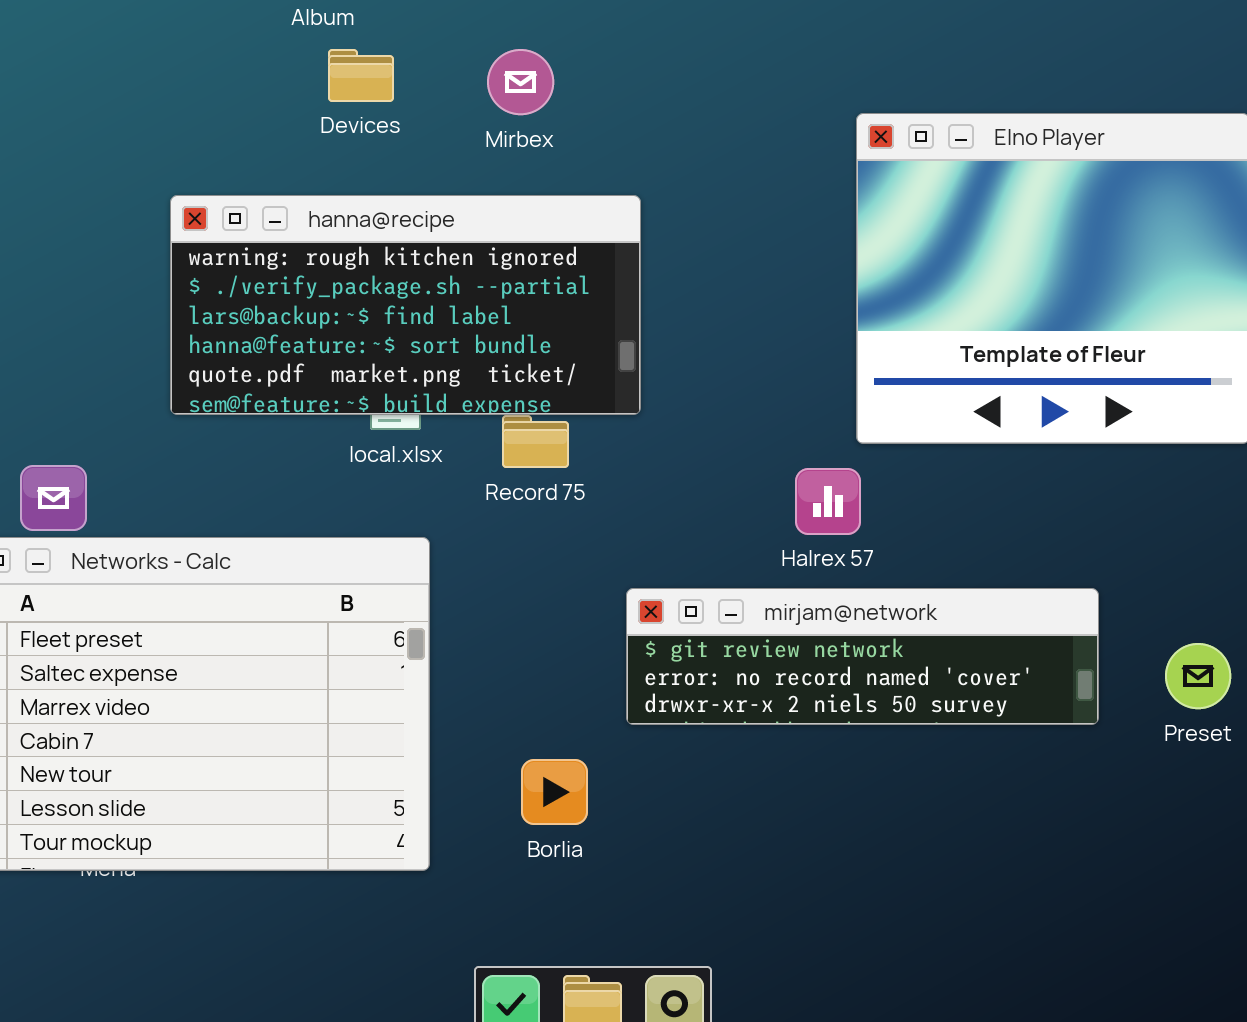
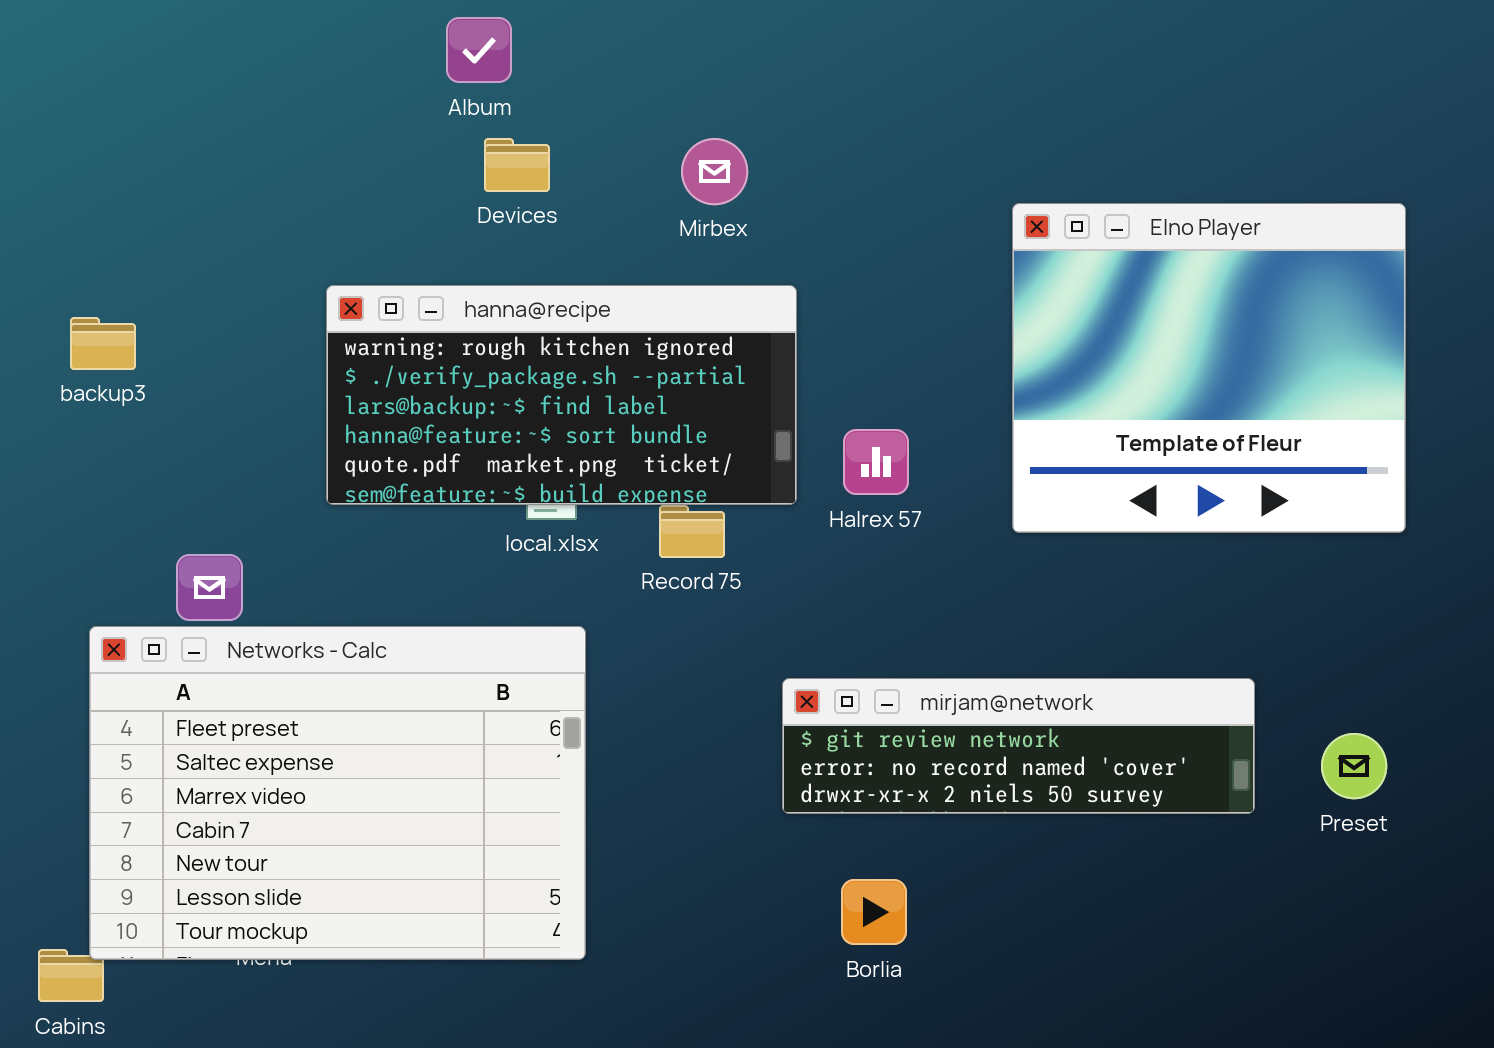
Mirbex: [487,49,554,115] -> [681,138,748,205], moved
Halrex 57: [795,468,861,535] -> [843,429,909,495], moved
Borlia: [521,759,588,825] -> [841,879,907,945], moved

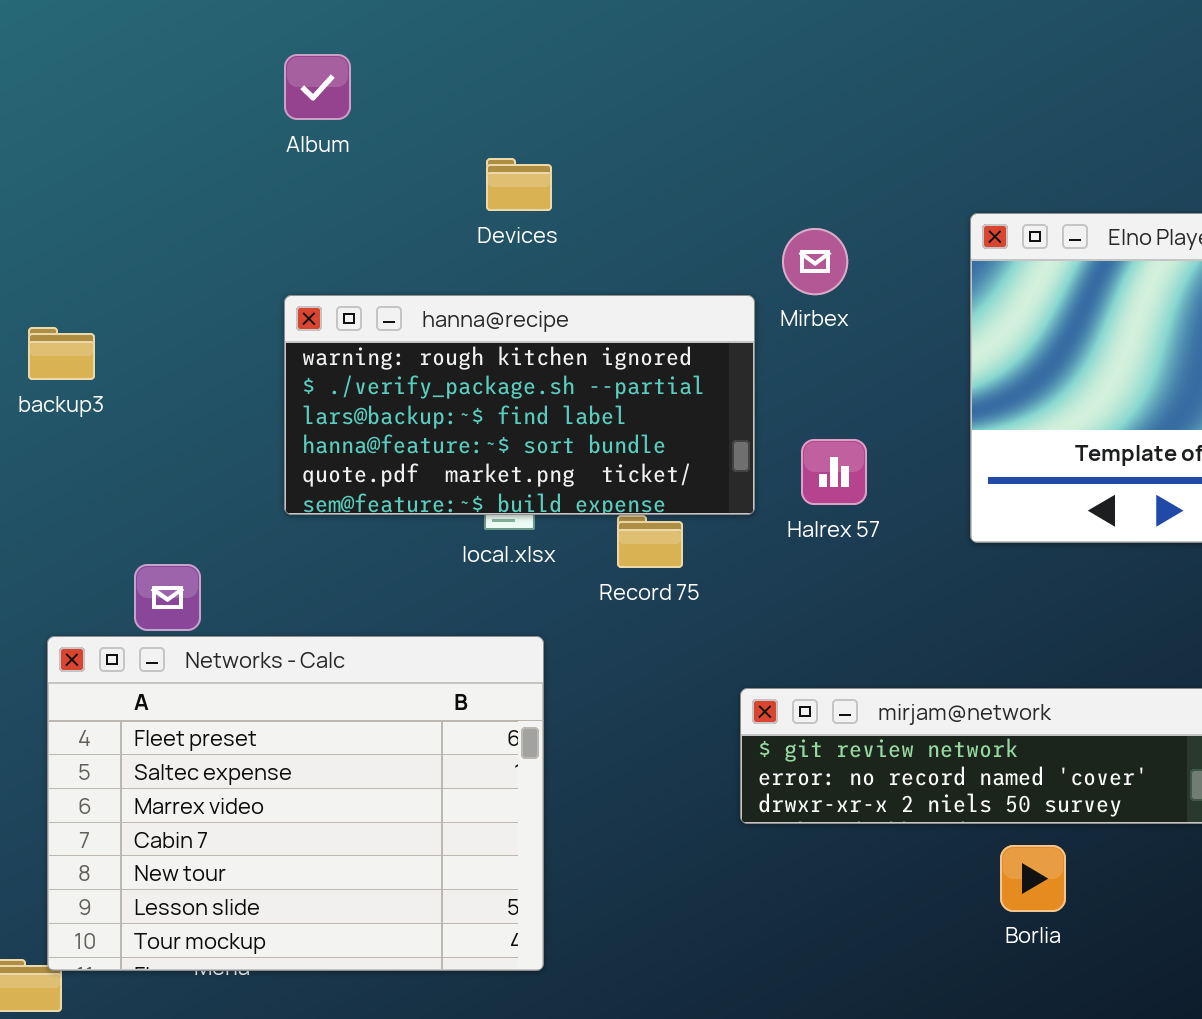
Album: [446,17,512,83] -> [284,54,351,120], moved
Devices: [484,138,550,192] -> [486,158,552,211], moved
Mirbex: [681,138,748,205] -> [782,228,848,295], moved
Borlia: [841,879,907,945] -> [1000,845,1066,912], moved

